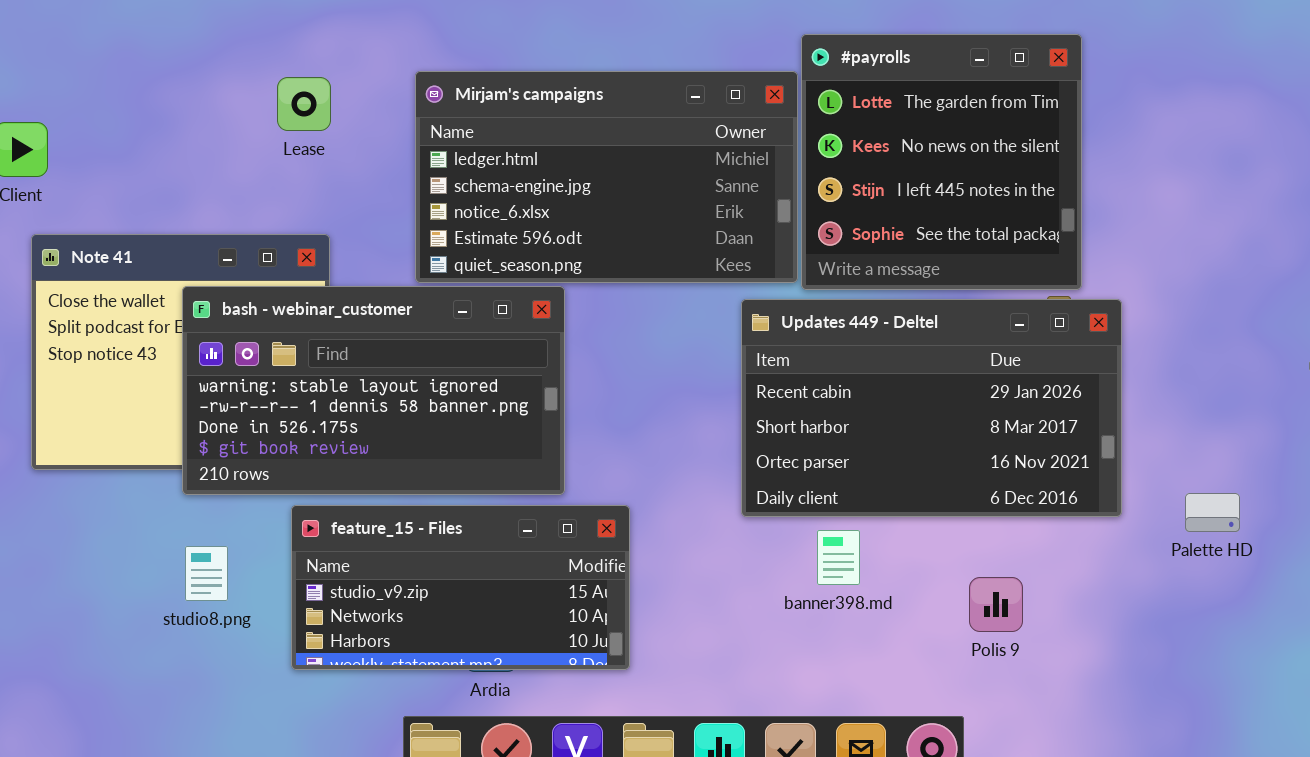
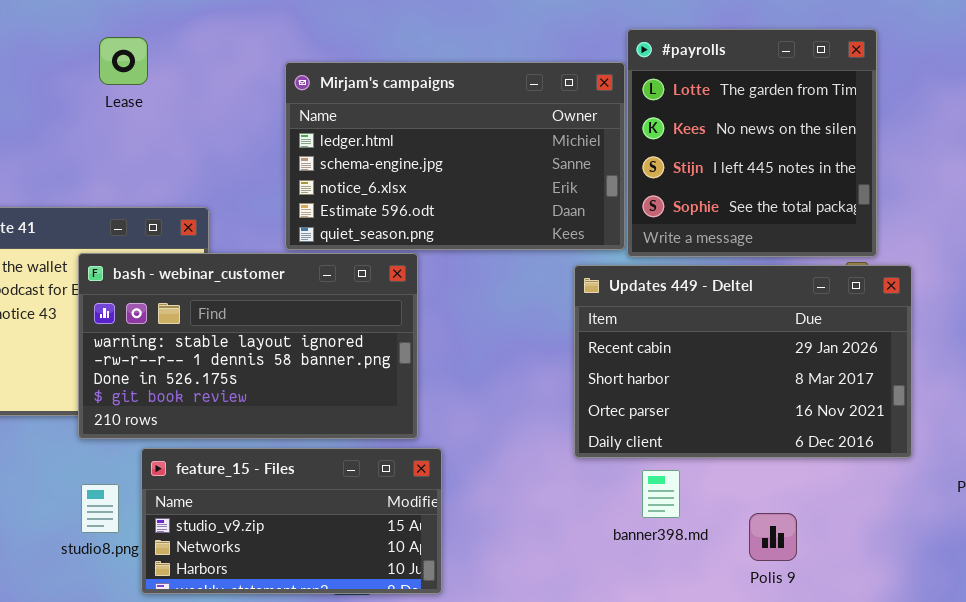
Lease: [277,77,331,131] -> [99,37,148,85], moved
feature_15 - Files: [291,505,630,670] -> [141,448,442,594], moved
Polis 9: [969,577,1023,632] -> [749,513,797,561], moved

